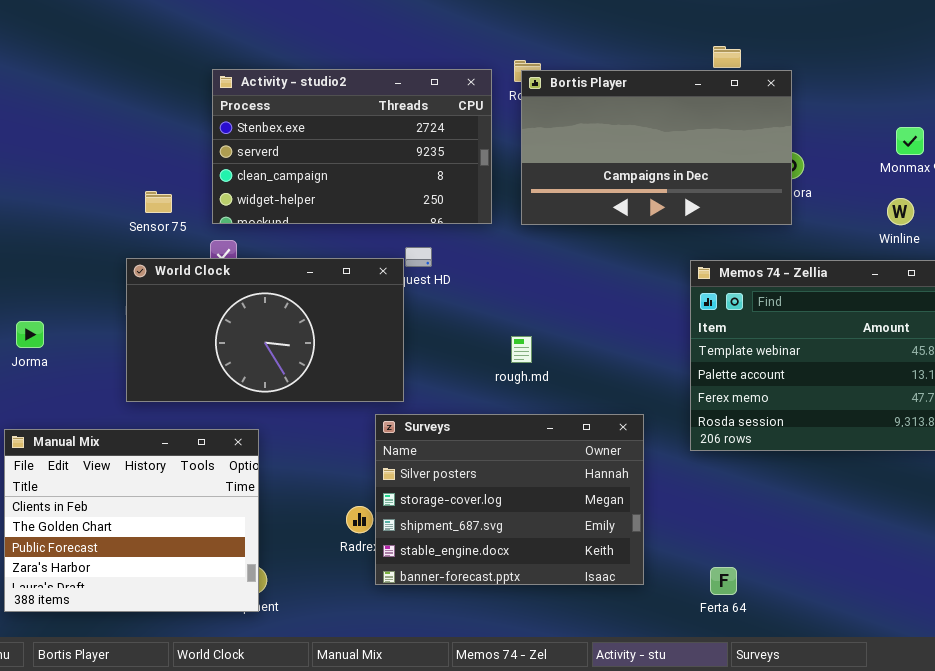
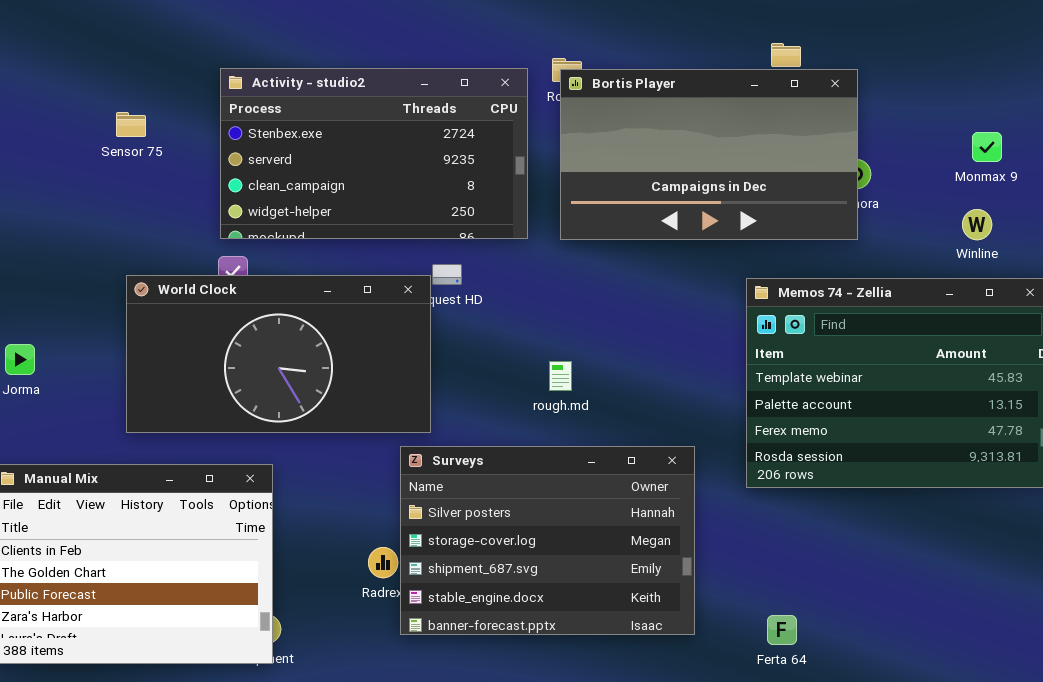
Sensor 75: [145,191,172,213] -> [116,112,146,137], moved

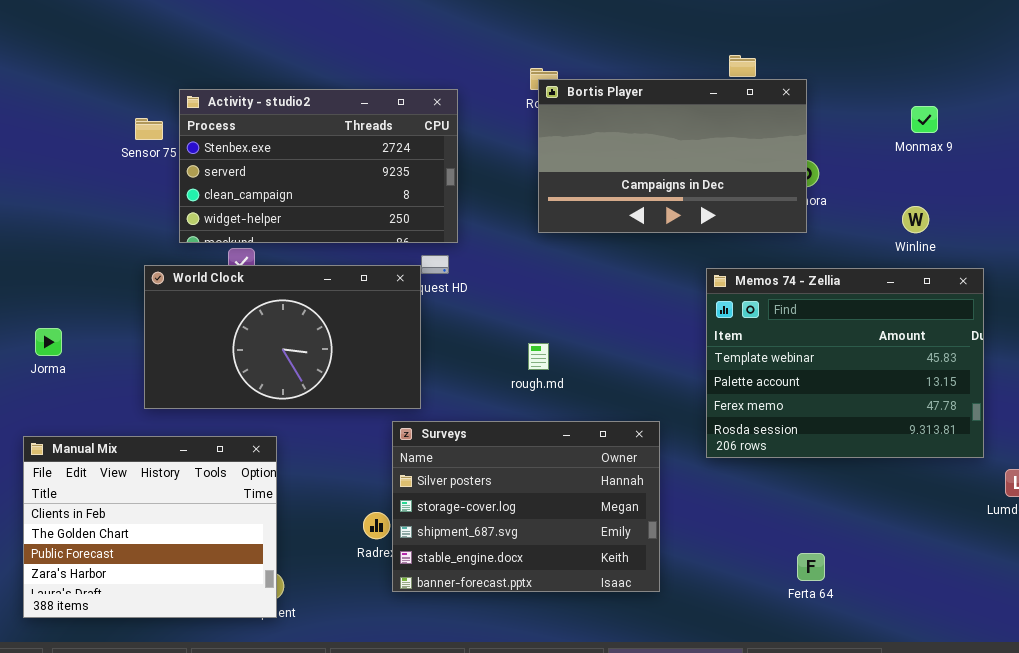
Activity - studio2: [220,68,528,239] -> [179,89,458,243], moved
Monmax 9: [972,132,1002,162] -> [911,106,938,133], moved
Ferta 64: [767,615,797,645] -> [797,553,825,581], moved

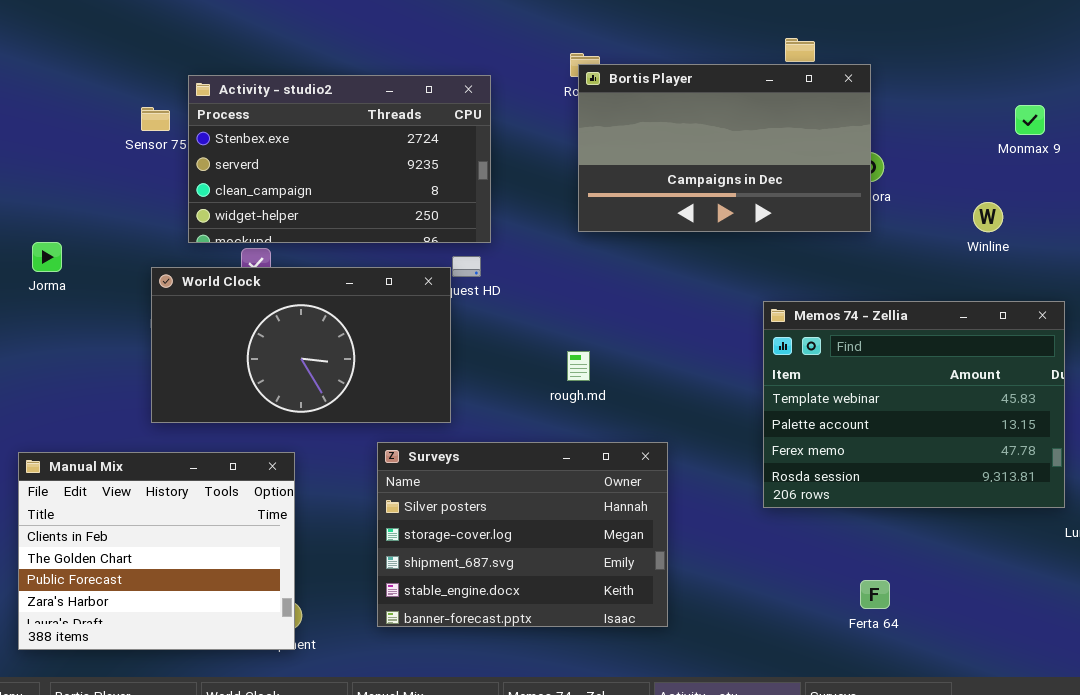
Monmax 9: [911,106,938,133] -> [1015,105,1045,135], moved
Memos 74 - Zellia: [706,268,984,458] -> [763,301,1065,508], moved
Jorma: [35,328,62,356] -> [32,242,62,272], moved
Surveys: [392,421,660,592] -> [377,442,668,627], moved

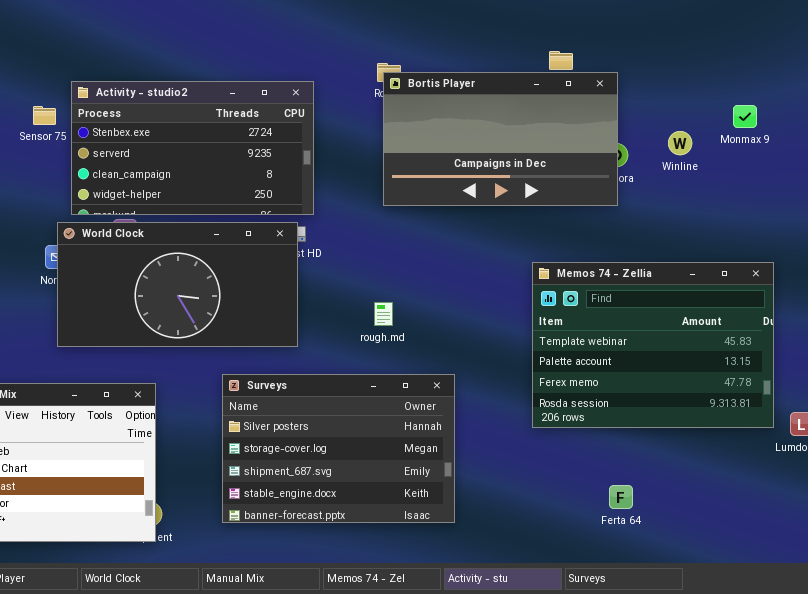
Winline: [973,202,1003,232] -> [668,131,692,155], moved
World Clock: [151,267,451,423] -> [57,222,298,347], moved

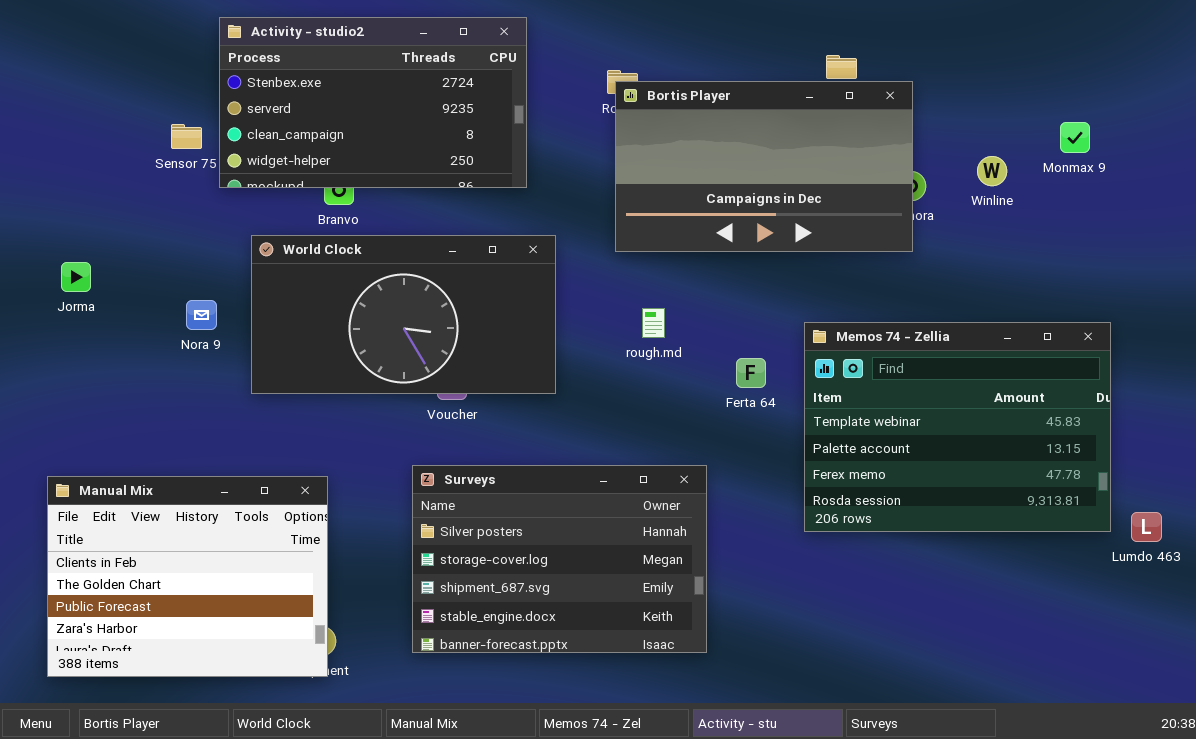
Activity - studio2: [71,81,314,215] -> [219,17,527,188], moved
World Clock: [57,222,298,347] -> [251,235,556,394], moved
rough.md: [374,302,393,326] -> [642,308,665,338], moved
Ferta 64: [609,485,633,509] -> [736,358,766,388], moved

